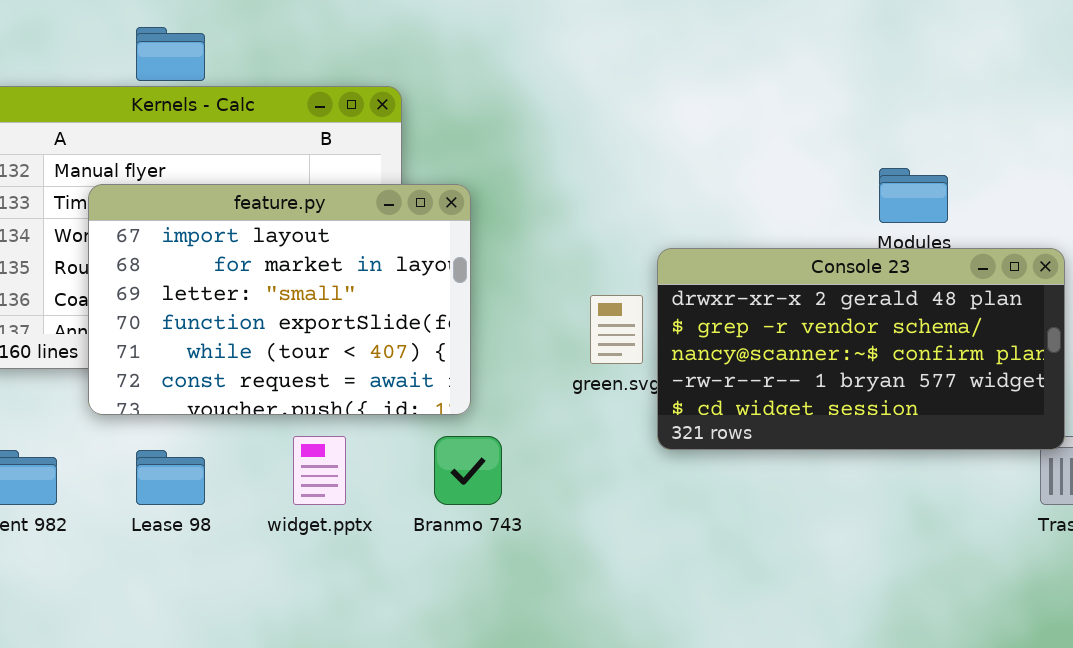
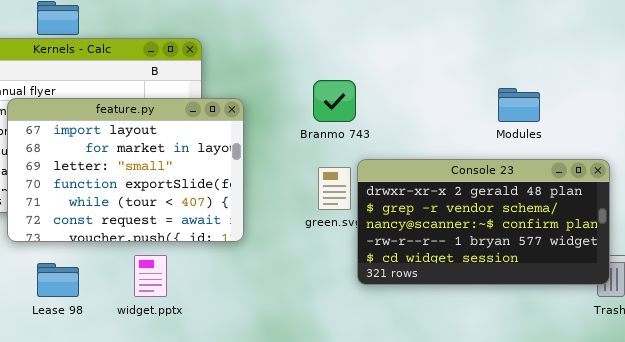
Console 23: [657,248,1065,450] -> [357,159,610,285], moved
Branmo 743: [434,436,502,505] -> [313,80,356,122], moved

